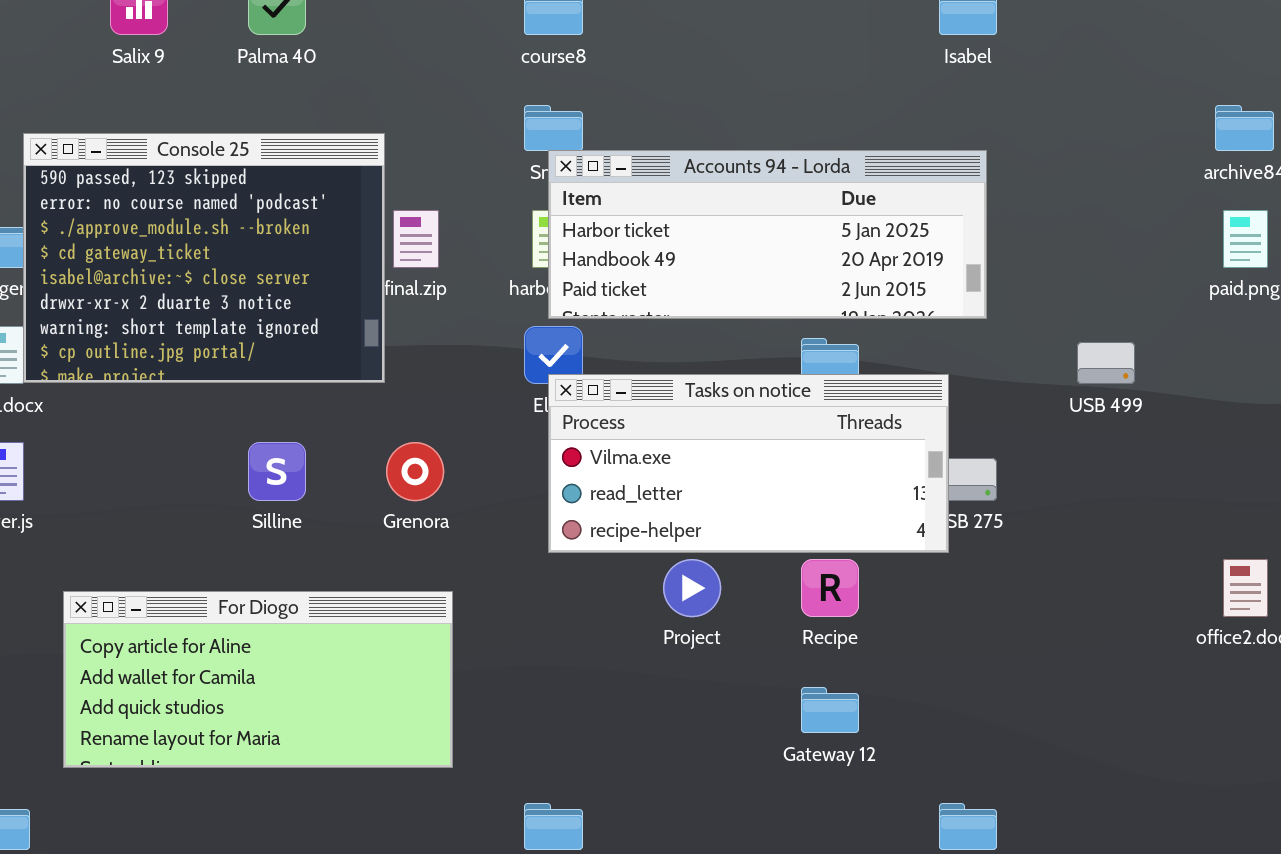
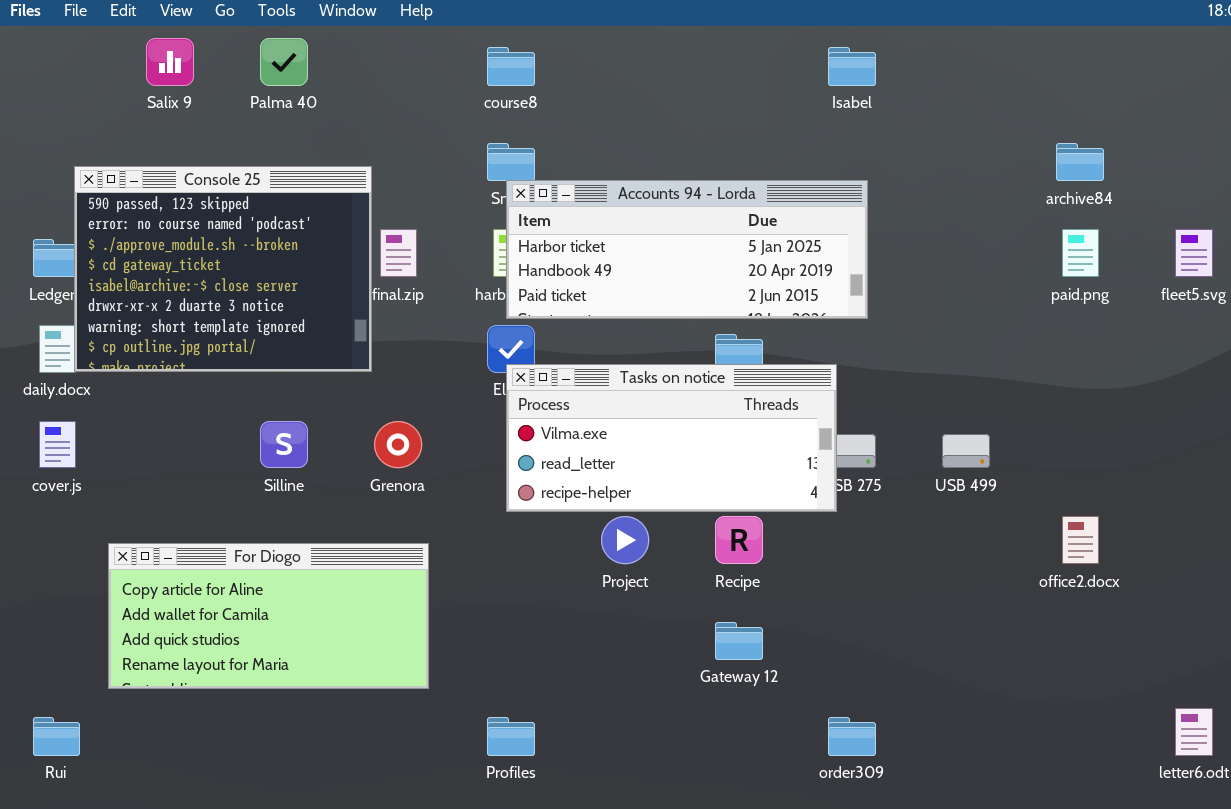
USB 499: [1077,342,1135,384] -> [942,434,990,468], moved

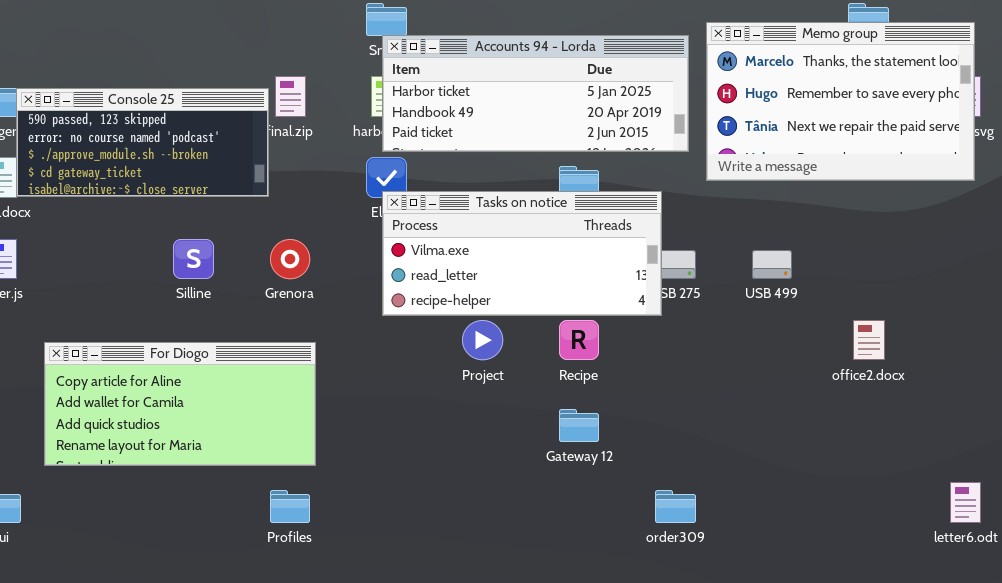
Console 25: [74,166,372,372] -> [16,88,269,197], resized
Memo group: none -> [706,22,975,181], opened
Profiles: [487,717,535,756] -> [270,490,310,523], moved

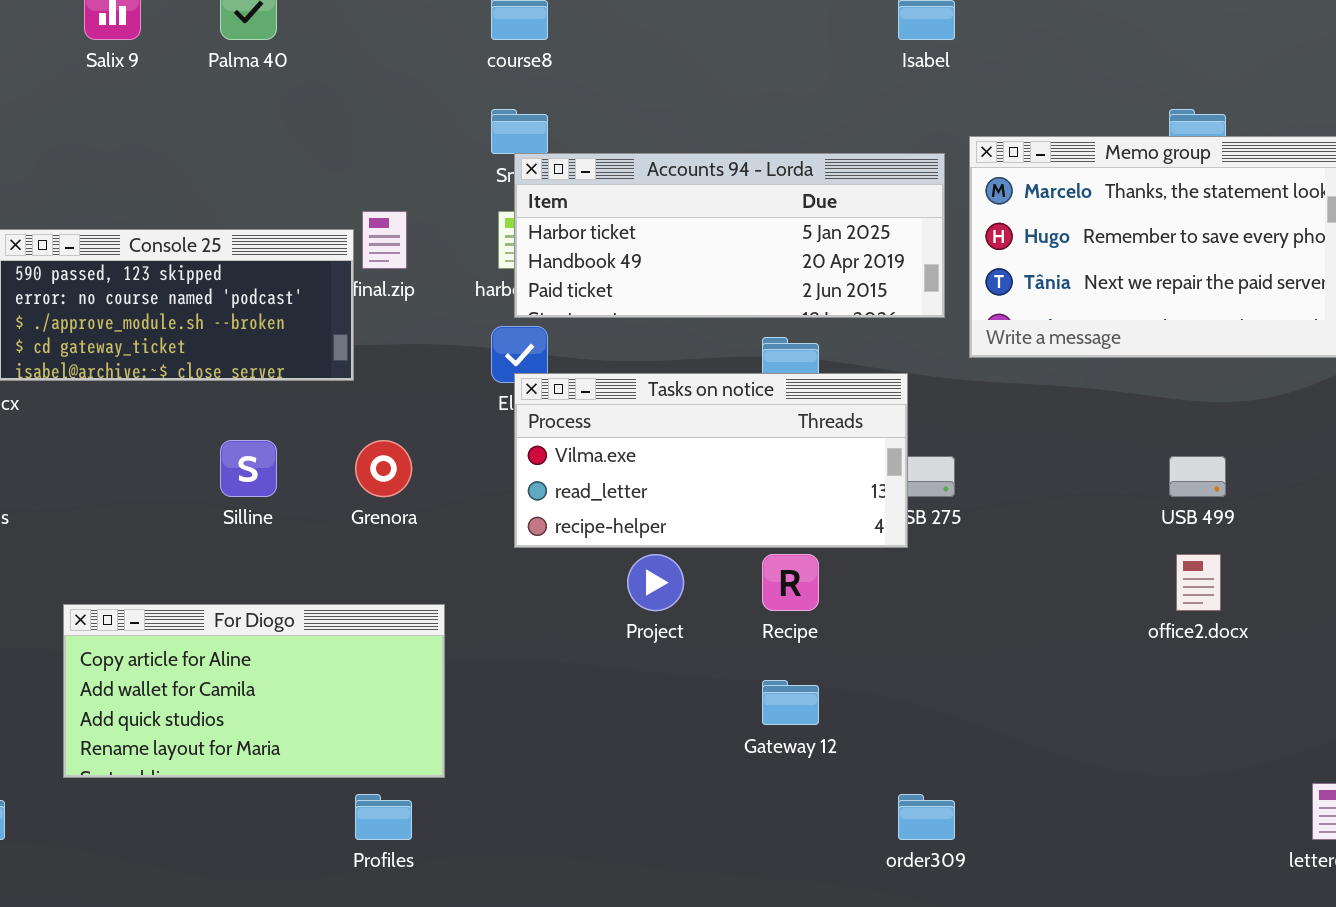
USB 499: [752,250,792,279] -> [1169,456,1226,497], moved
For Diogo: [44,342,316,466] -> [63,604,445,778], moved

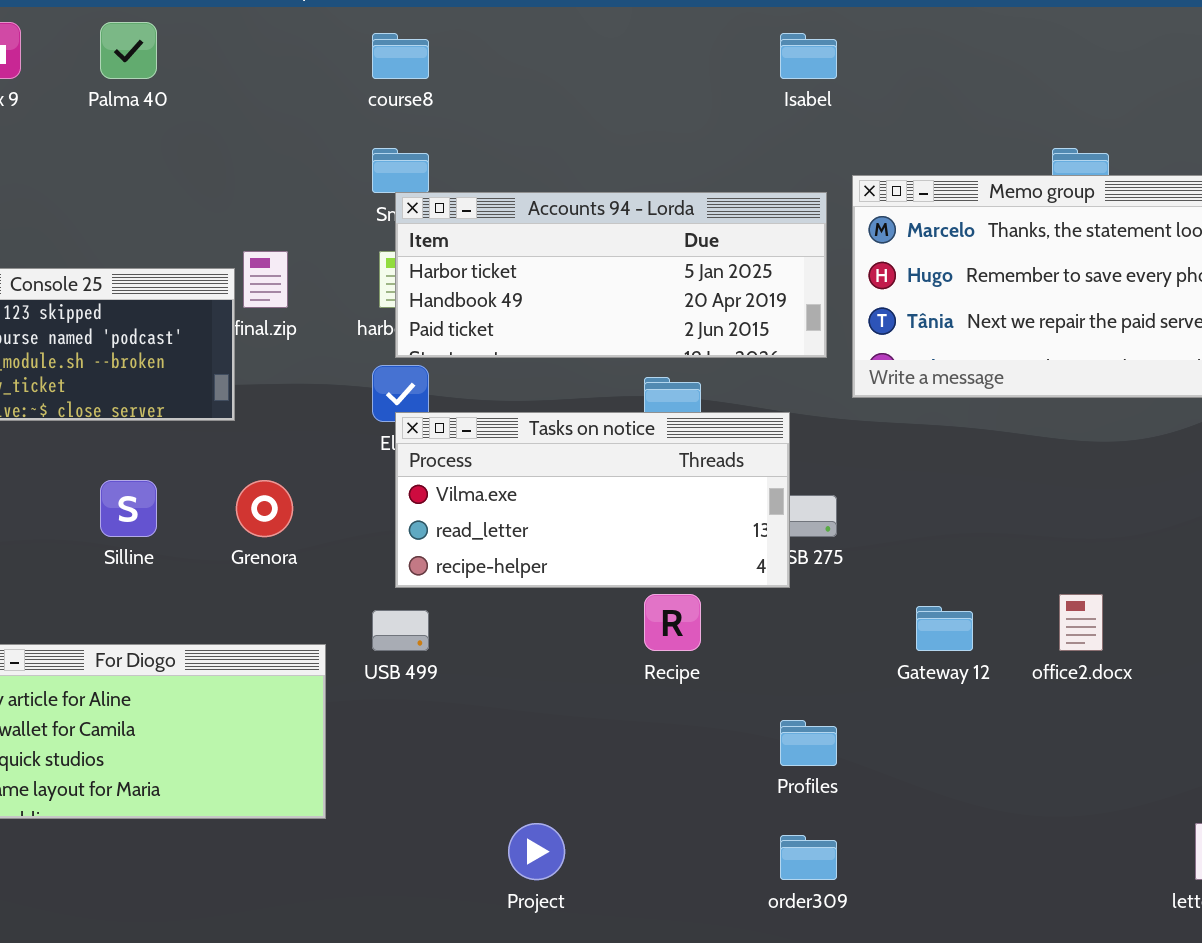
USB 499: [1169,456,1226,497] -> [372,610,429,651], moved
Project: [627,554,684,611] -> [508,823,565,880], moved
Gateway 12: [762,680,819,725] -> [916,606,973,651], moved
Profiles: [355,794,412,840] -> [780,720,837,766], moved

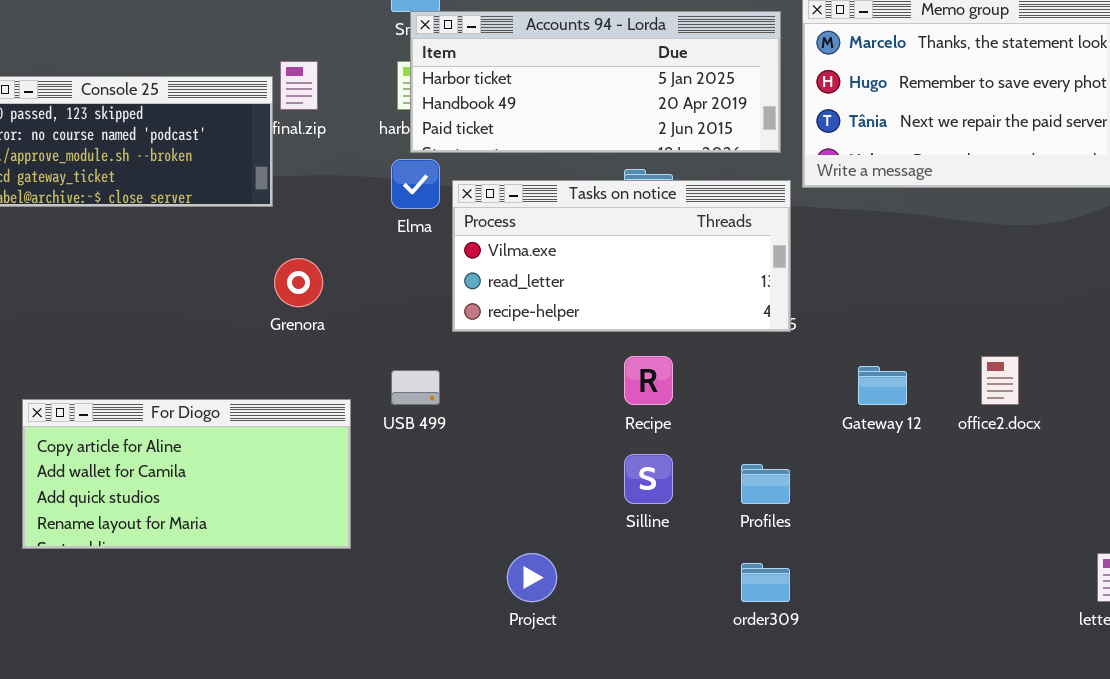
Tasks on notice: [395,412,790,588] -> [452,180,791,332], moved
Silline: [100,480,157,537] -> [624,454,673,504], moved

